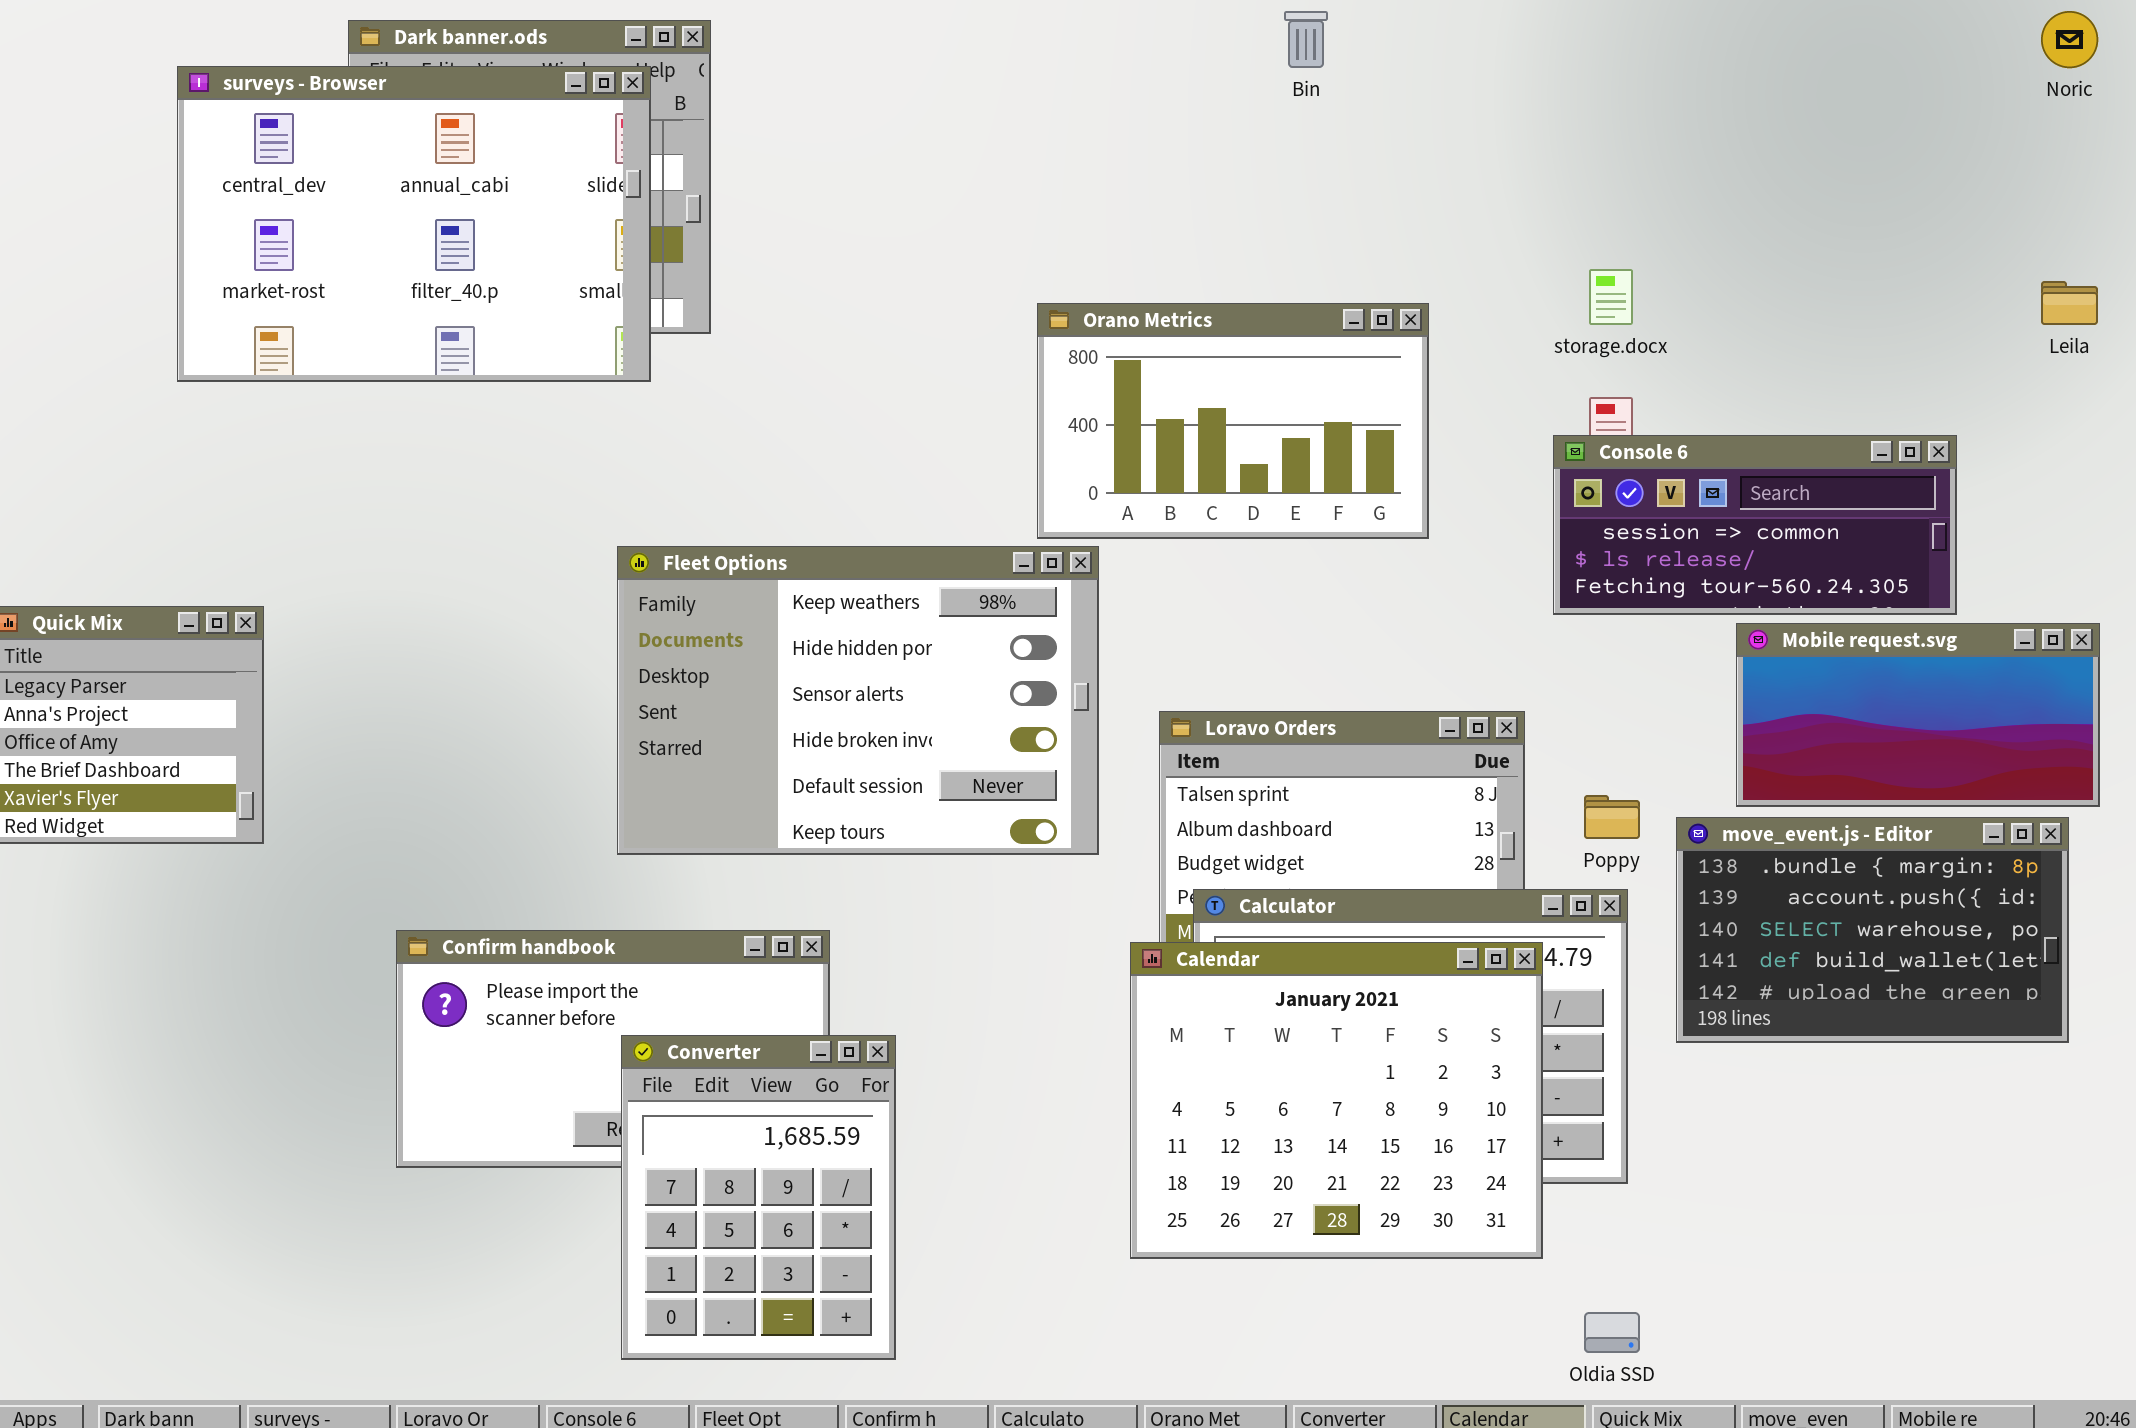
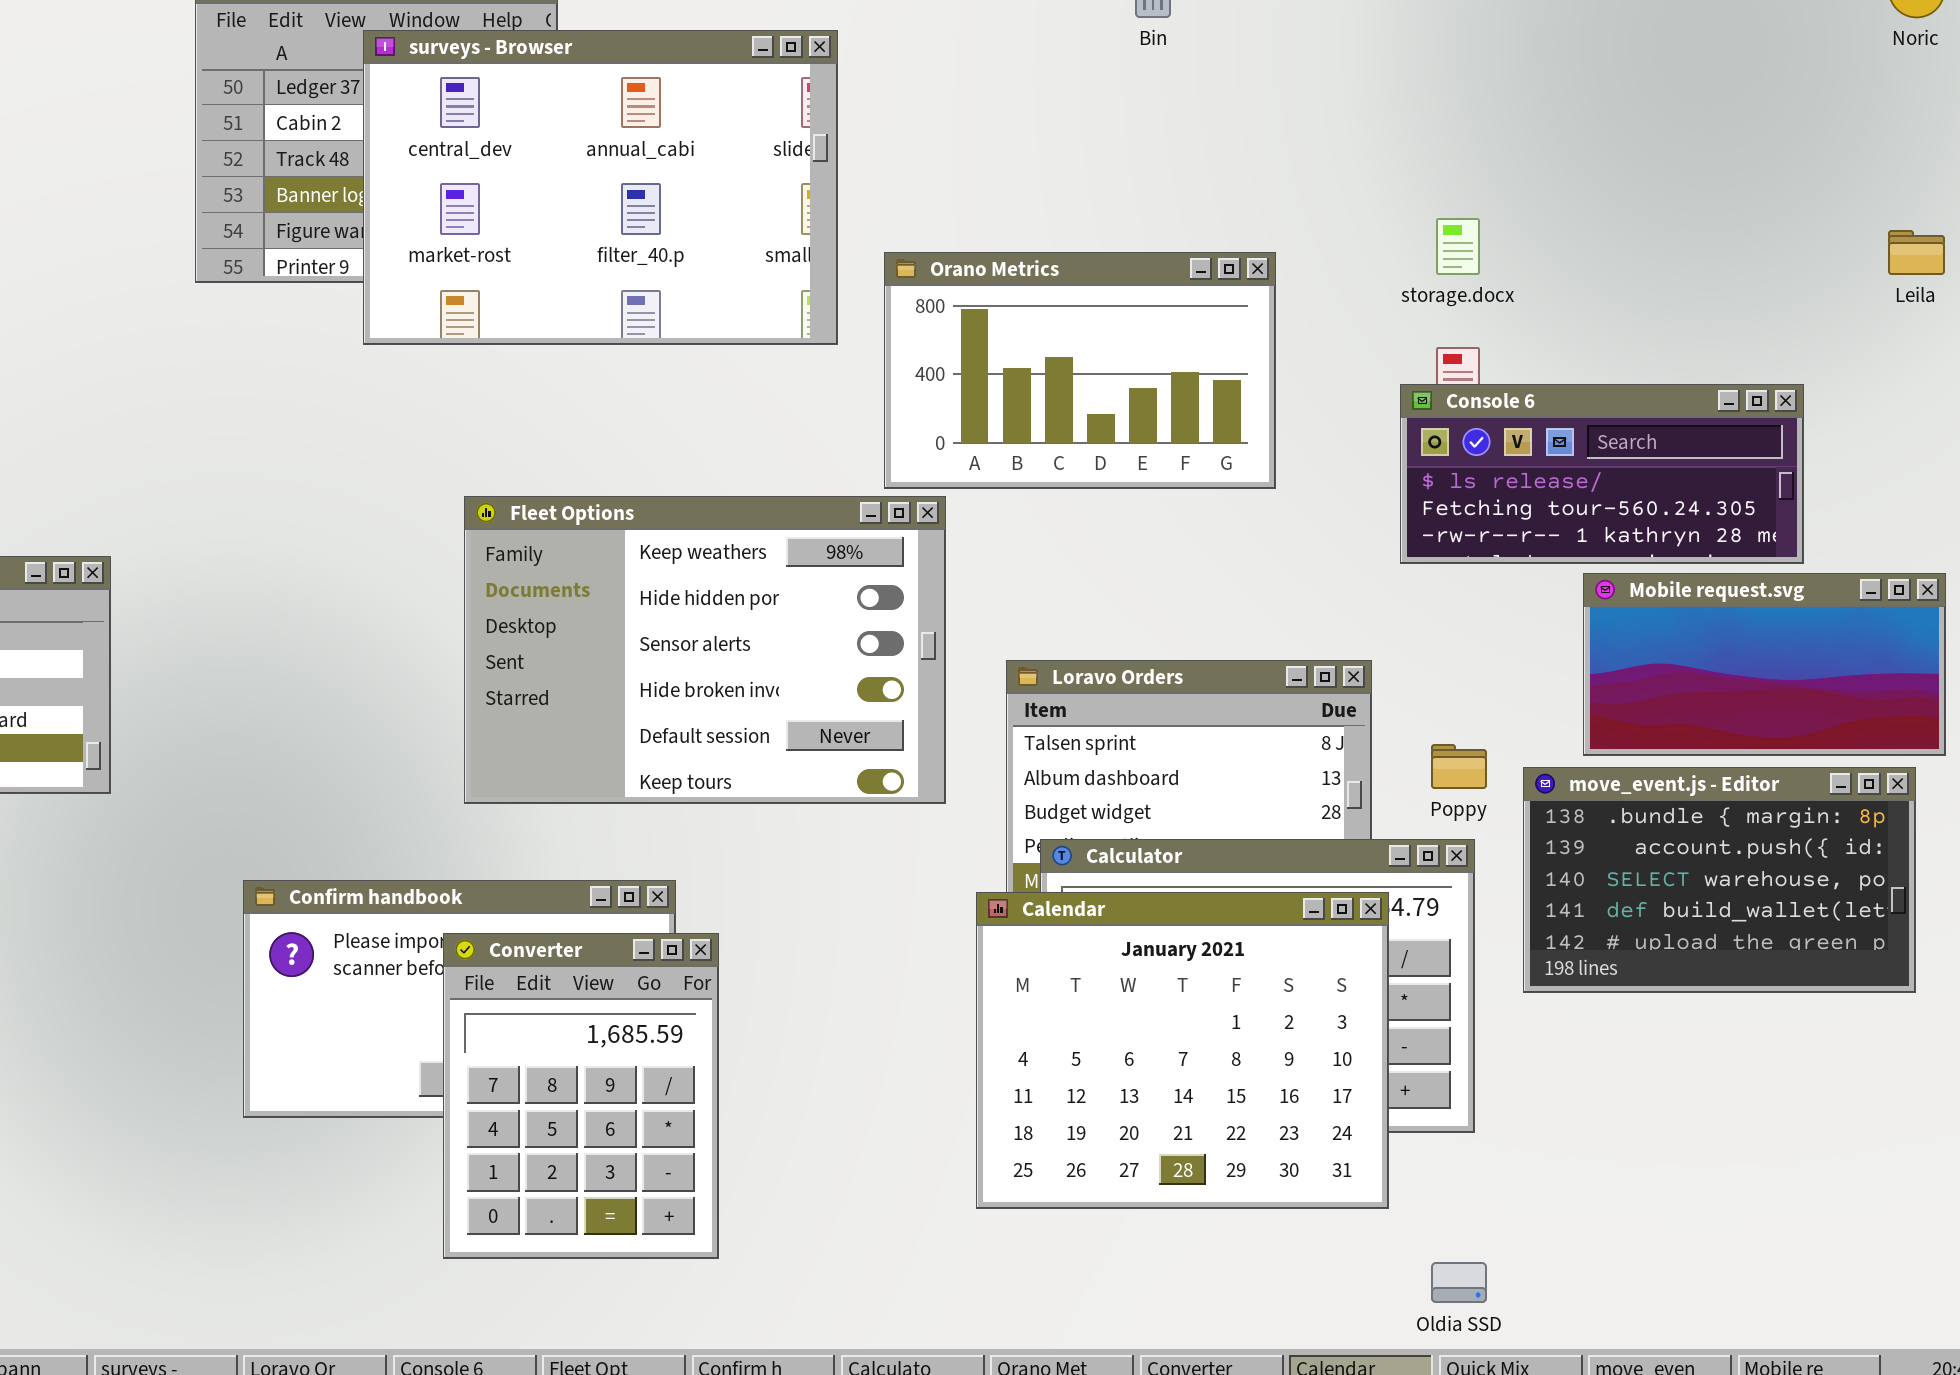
surveys - Browser: [177,66,651,382] -> [363,30,838,345], moved
Console 6: [1553,435,1957,615] -> [1400,384,1804,564], scrolled down 1 row
Converter: [621,1035,896,1360] -> [443,933,719,1259], moved

